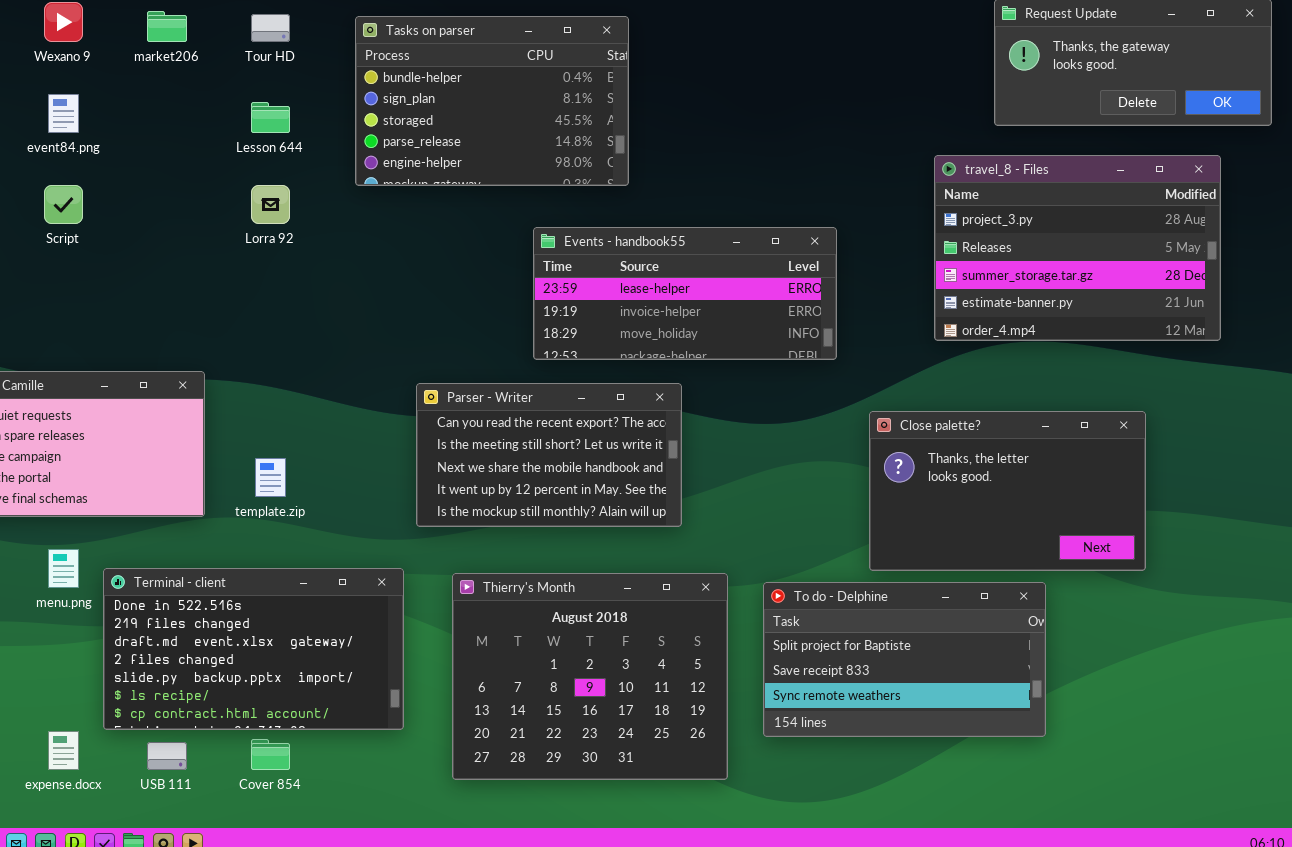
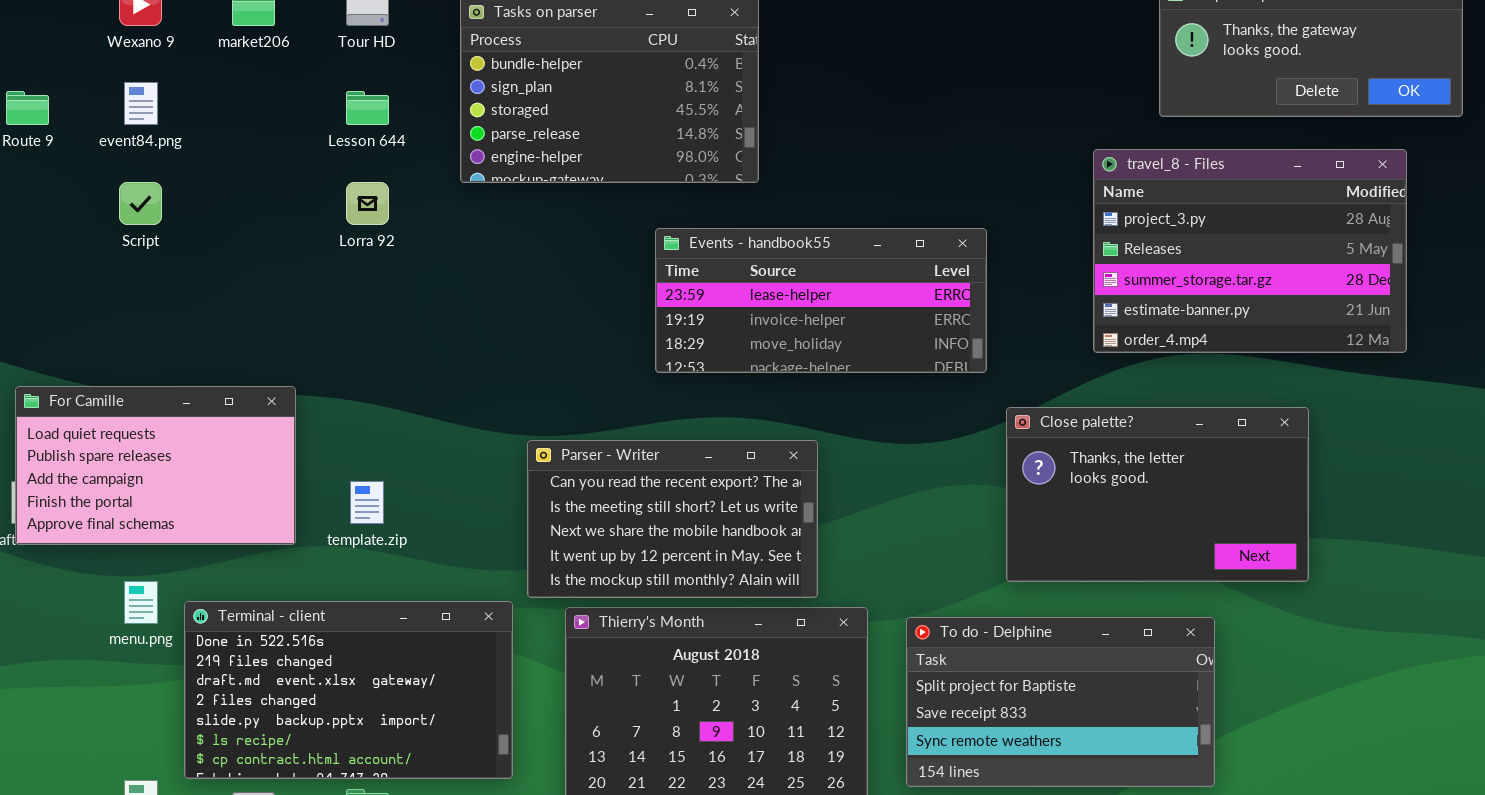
Parser - Writer: [416,383,682,527] -> [527,440,818,598], moved
Close palette?: [869,411,1146,571] -> [1006,407,1309,582], moved

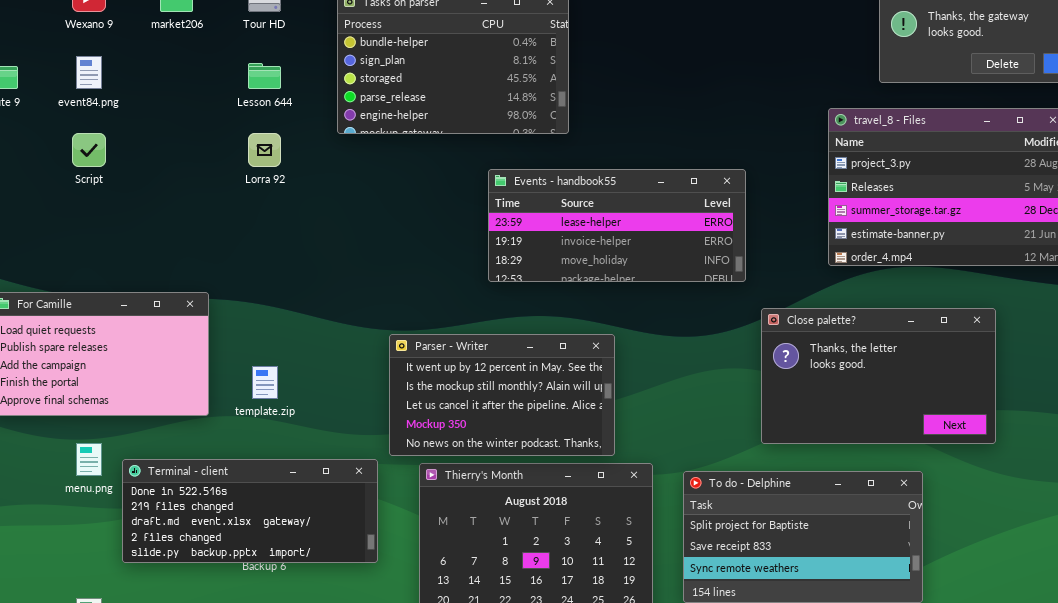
Parser - Writer: [527,440,818,598] -> [389,334,615,456], scrolled down 3 rows
Terminal - client: [184,601,513,779] -> [122,459,378,563], resized

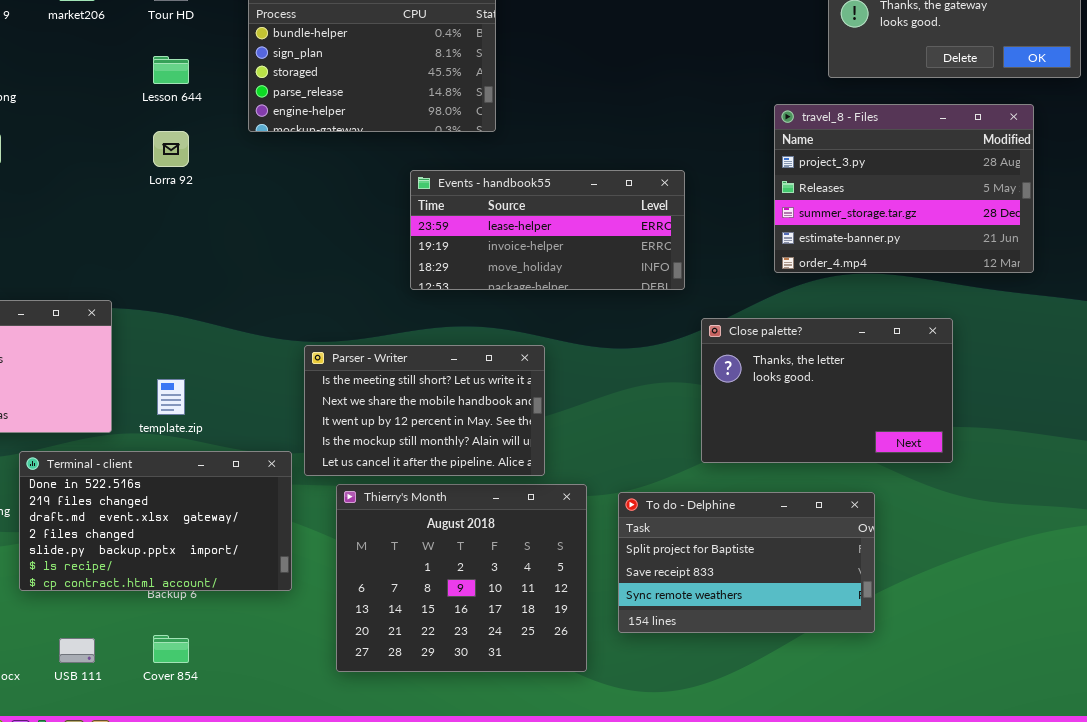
Parser - Writer: [389,334,615,456] -> [304,345,545,476], scrolled up 2 rows
Terminal - client: [122,459,378,563] -> [19,451,292,591], resized

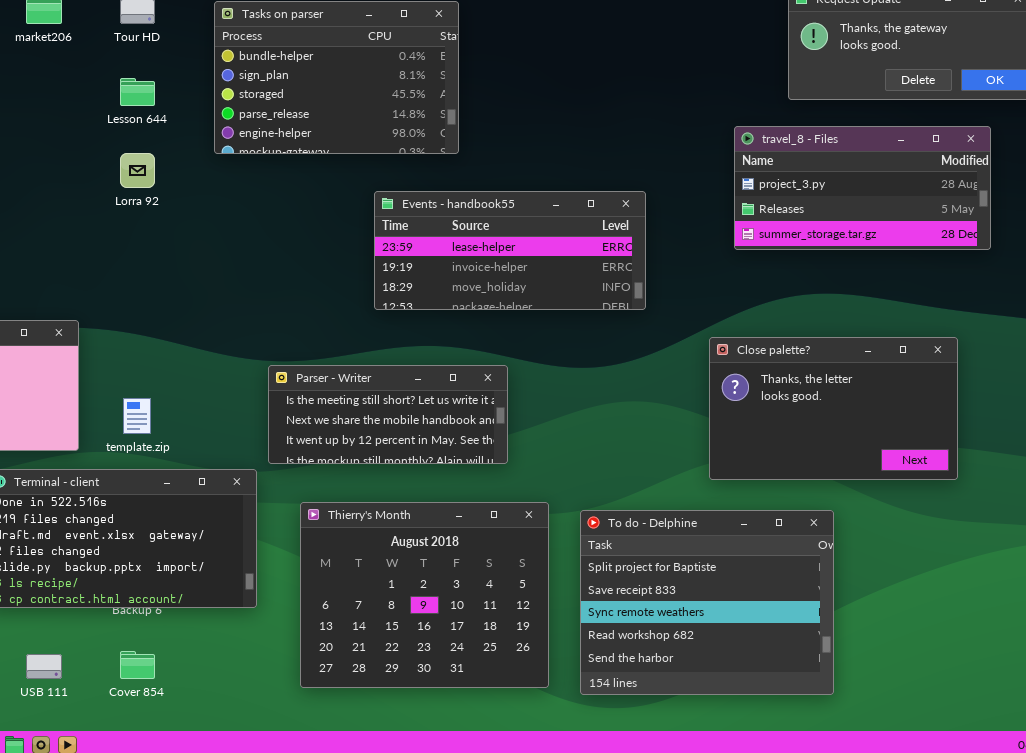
travel_8 - Files: [774,104,1034,273] -> [734,126,991,250], resized
Close palette?: [701,318,953,463] -> [709,337,958,480], moved
Parser - Writer: [304,345,545,476] -> [268,365,508,464], resized
To do - Delphine: [618,492,875,633] -> [580,510,834,695], resized

